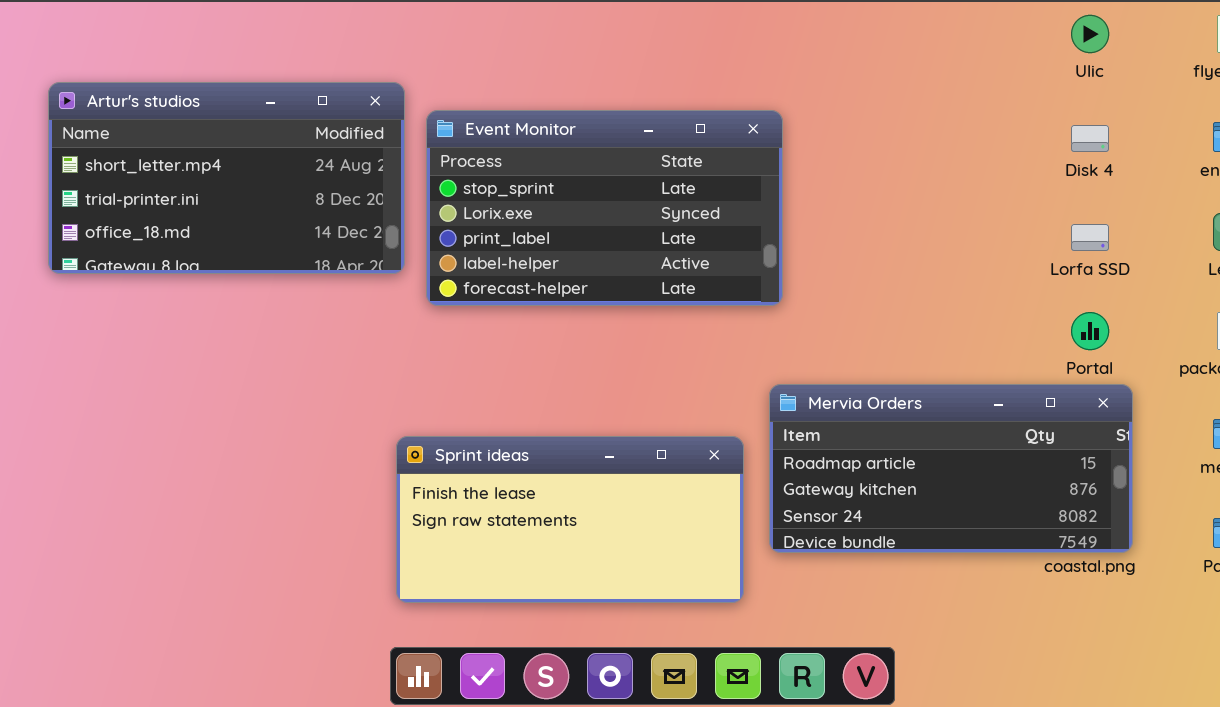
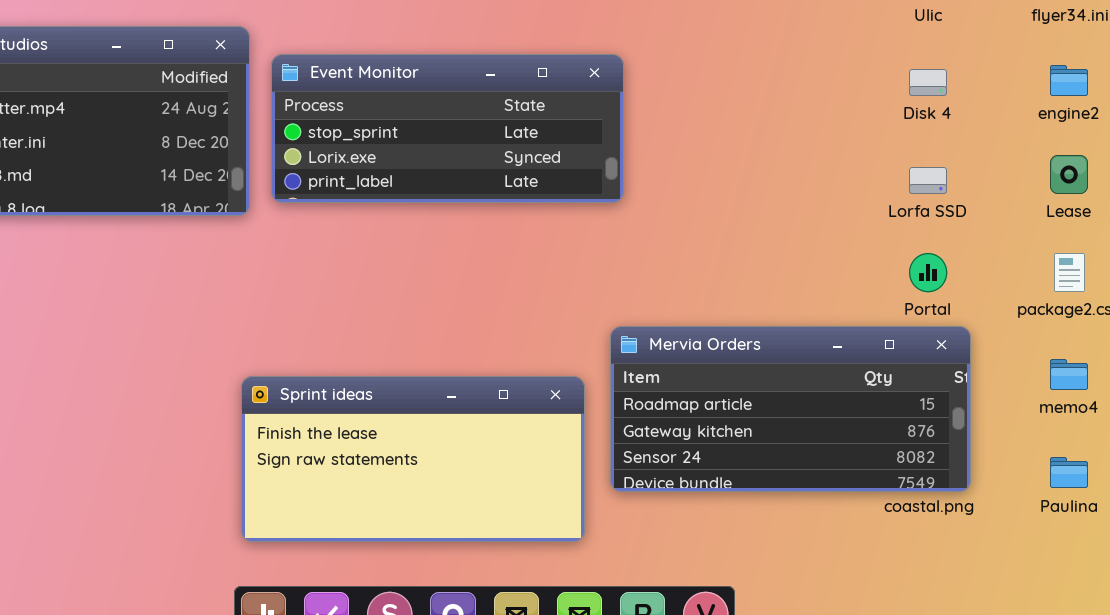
Event Monitor: [426,110,783,306] -> [271,54,624,203], resized

